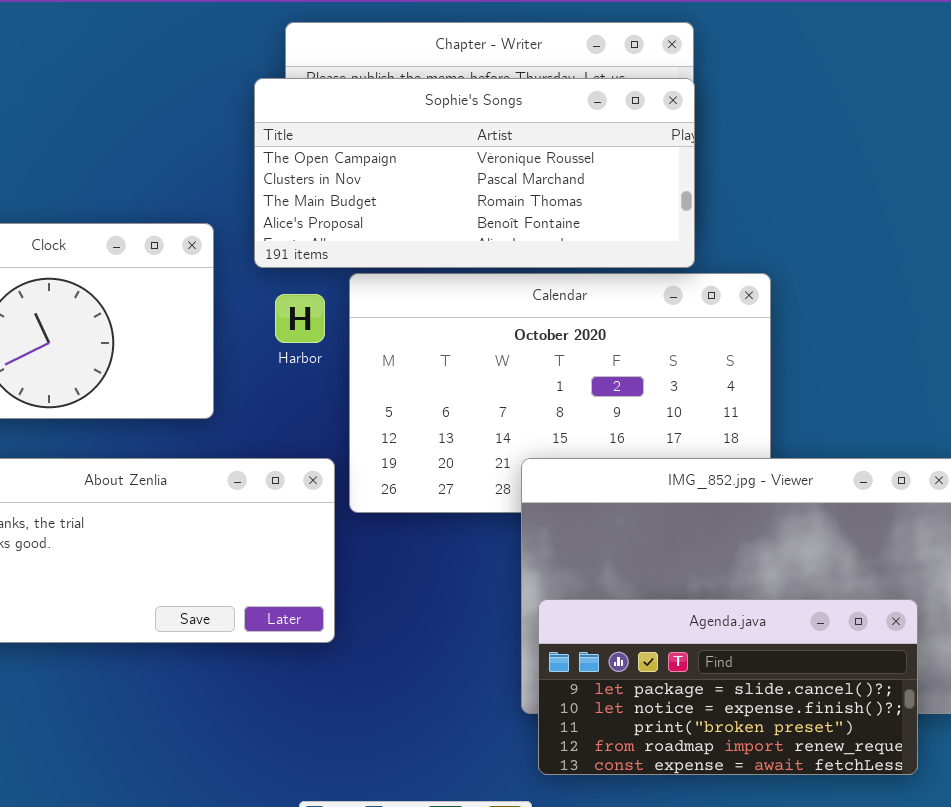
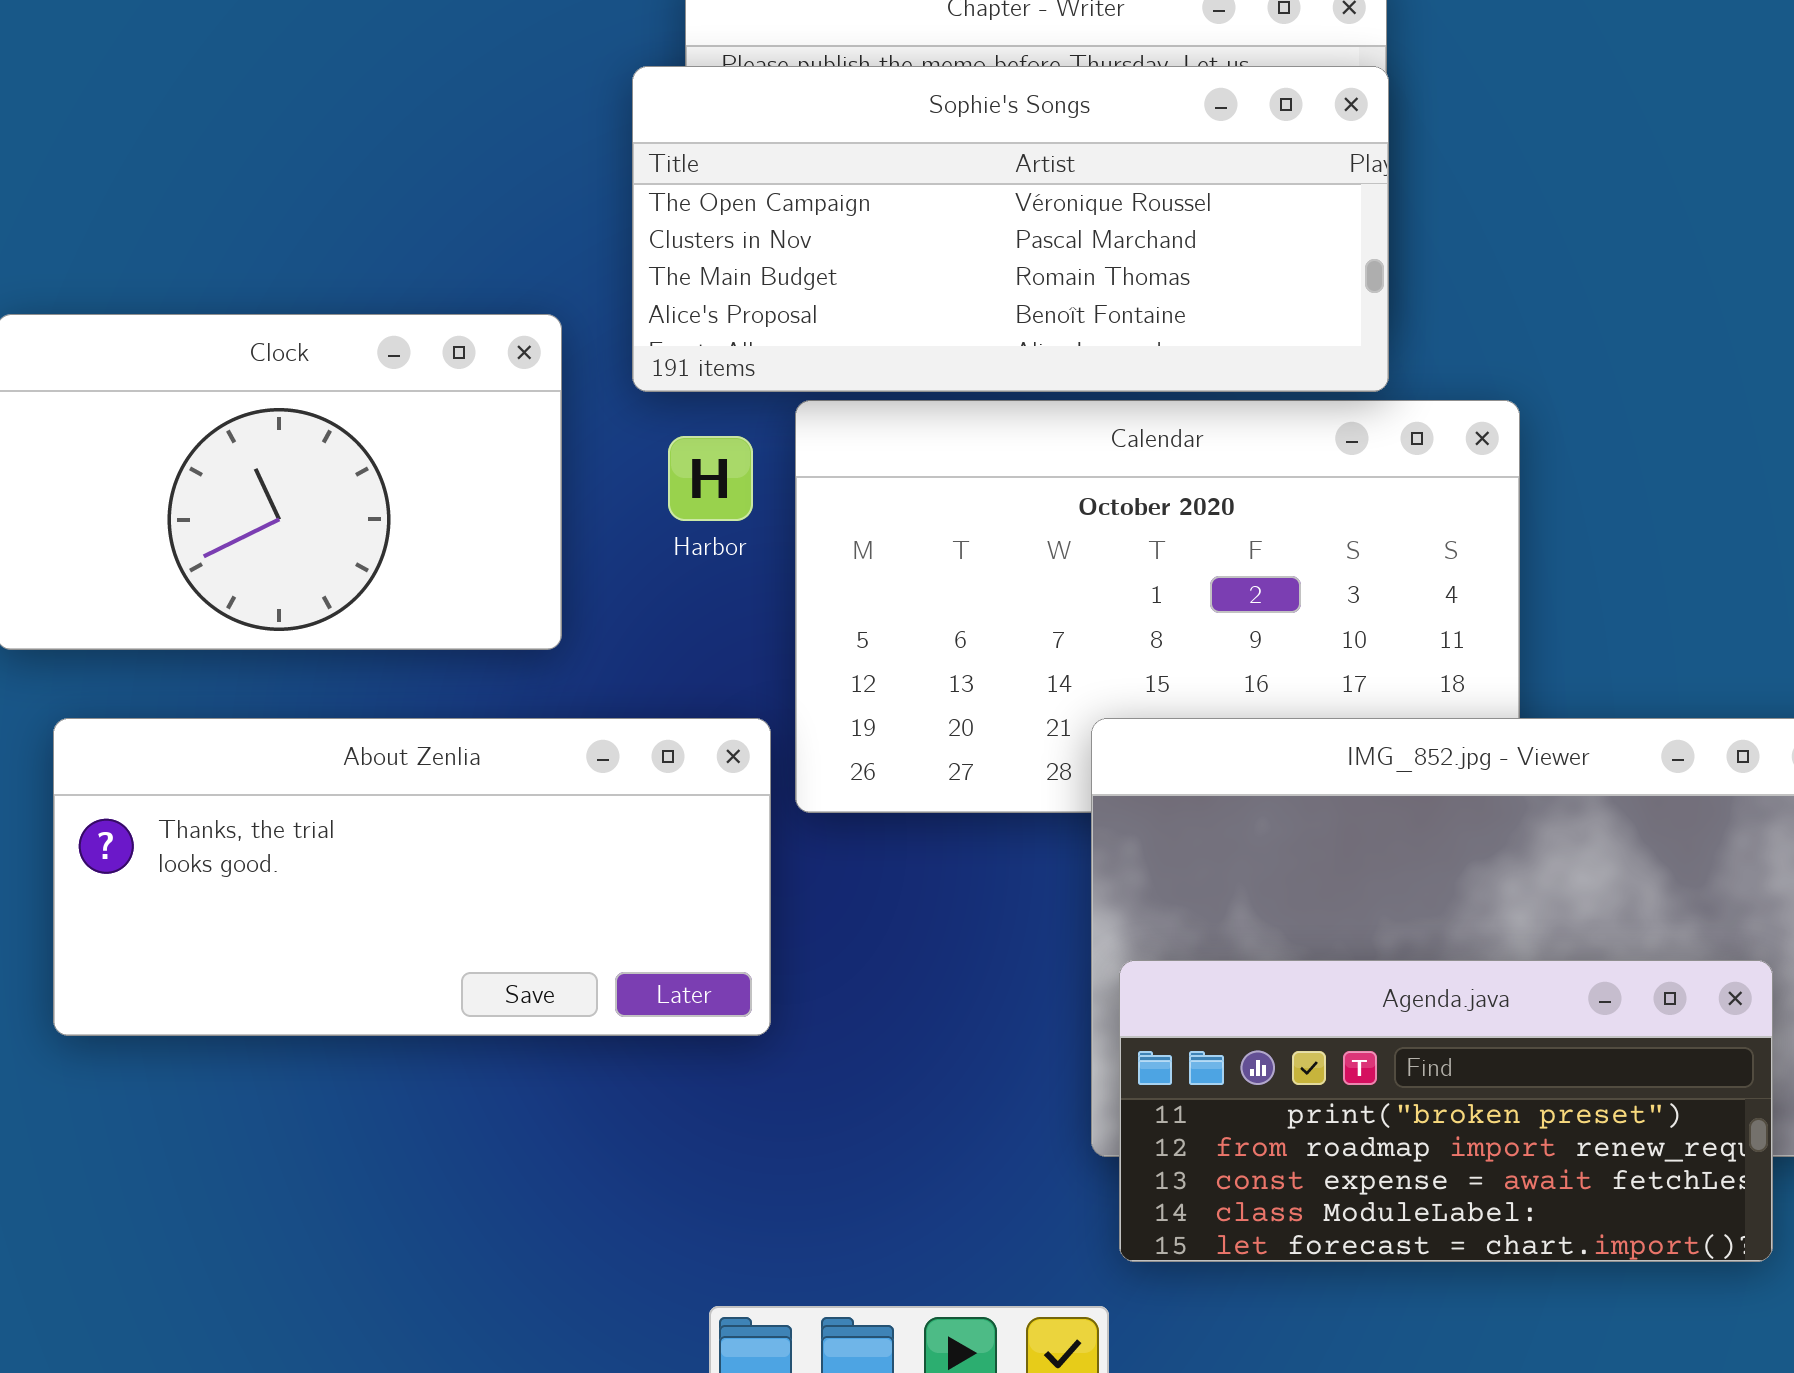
Agenda.java: [538,599,918,775] -> [1119,960,1773,1262], scrolled down 2 rows

